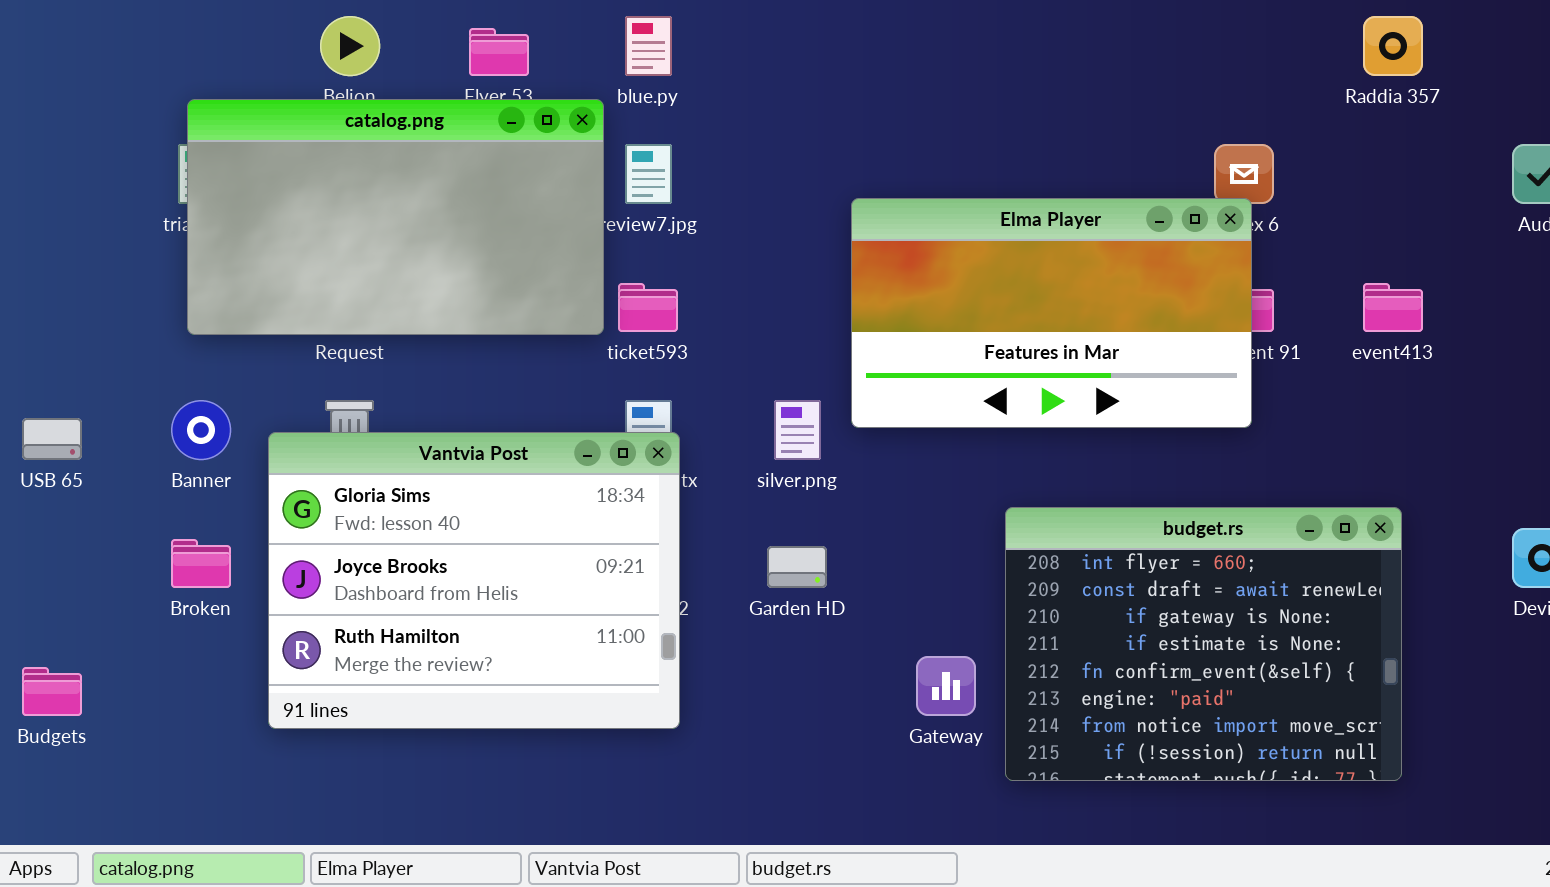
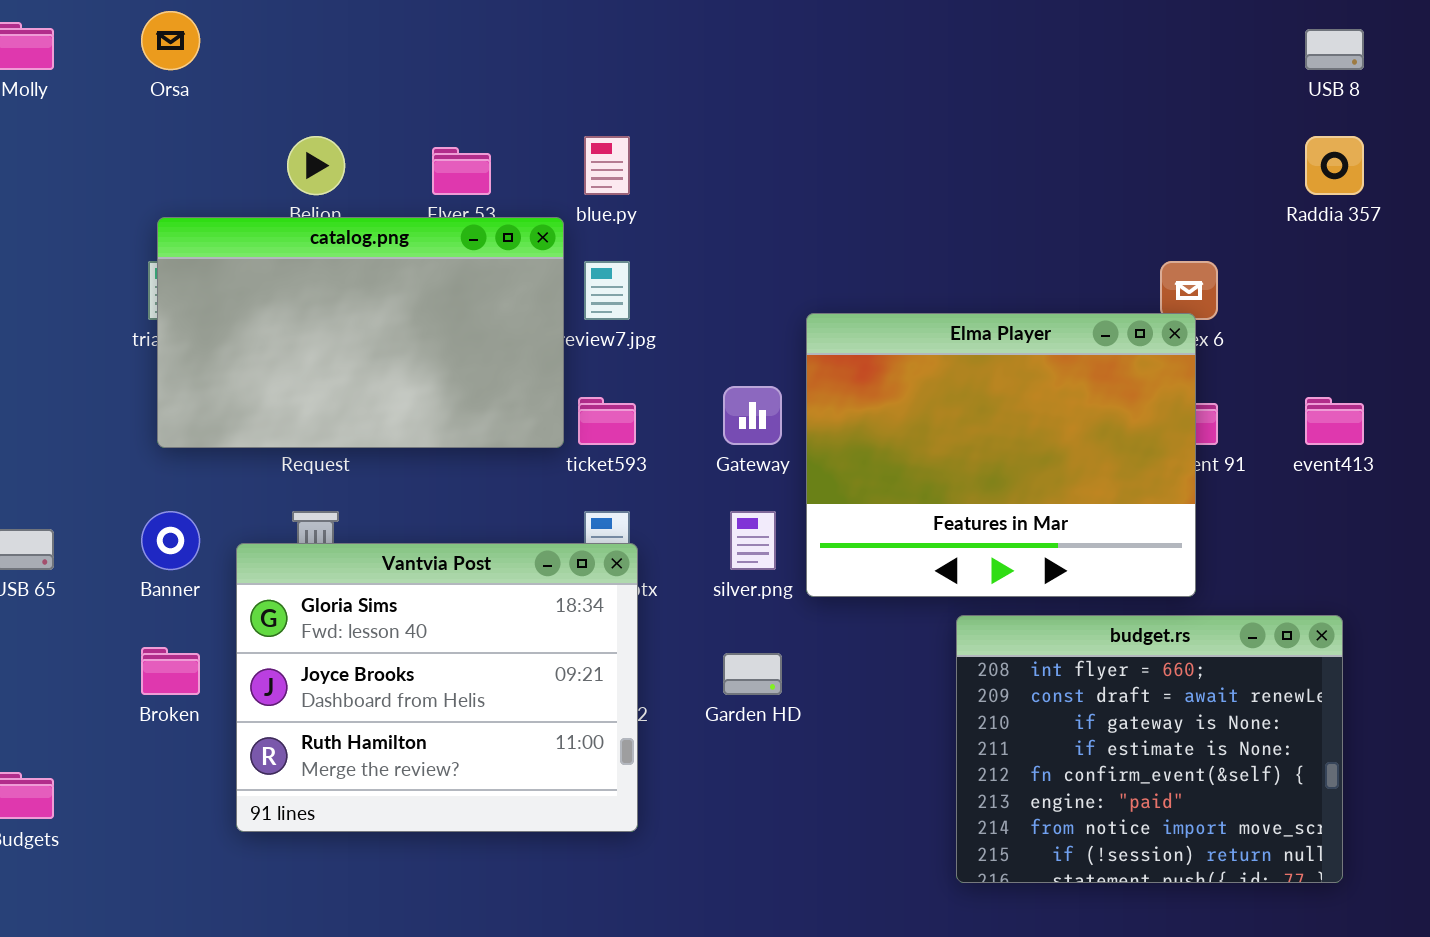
Elma Player: [851,198,1252,428] -> [806,313,1196,597], resized
Gateway: [916,656,976,716] -> [723,386,782,445], moved

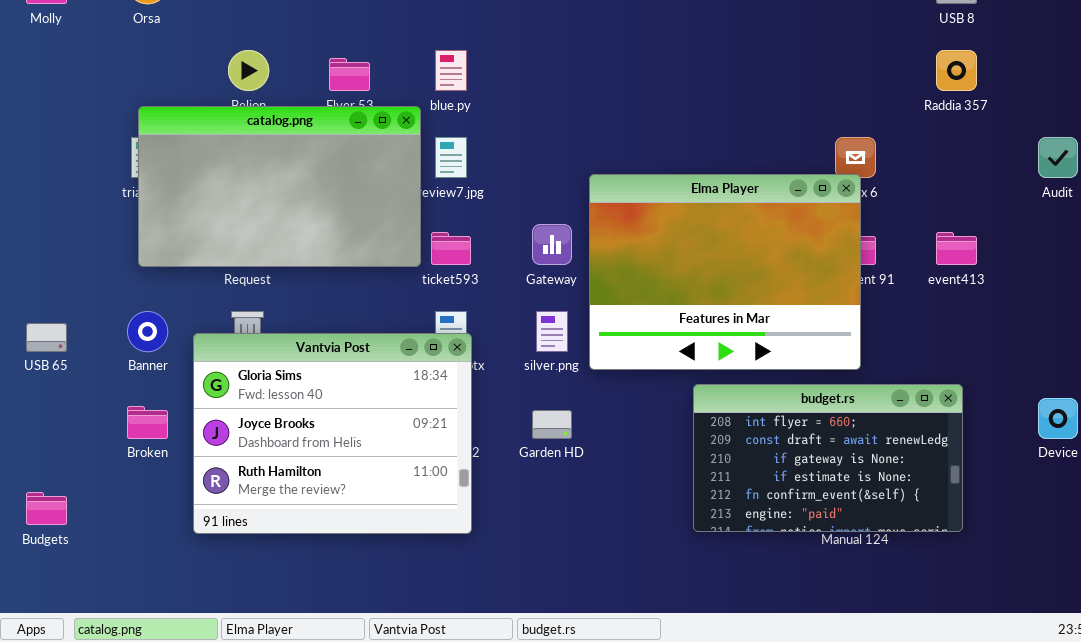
budget.rs: [956,615,1343,883] -> [693,384,963,532], resized

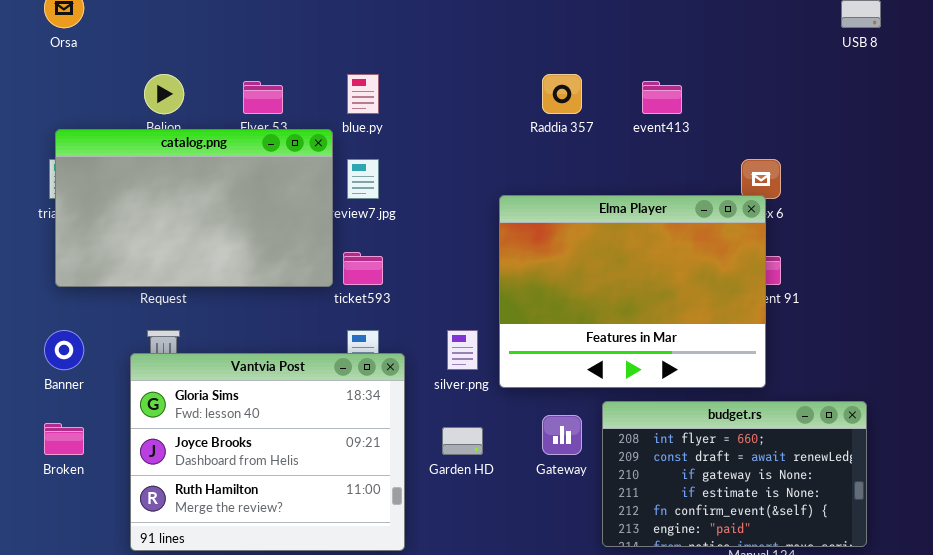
Raddia 357: [936,50,977,91] -> [542,74,582,114], moved
Gateway: [532,224,572,265] -> [542,415,582,455], moved
event413: [936,232,977,265] -> [642,81,682,114], moved
Vantvia Post: [193,333,472,534] -> [130,353,405,551], moved

